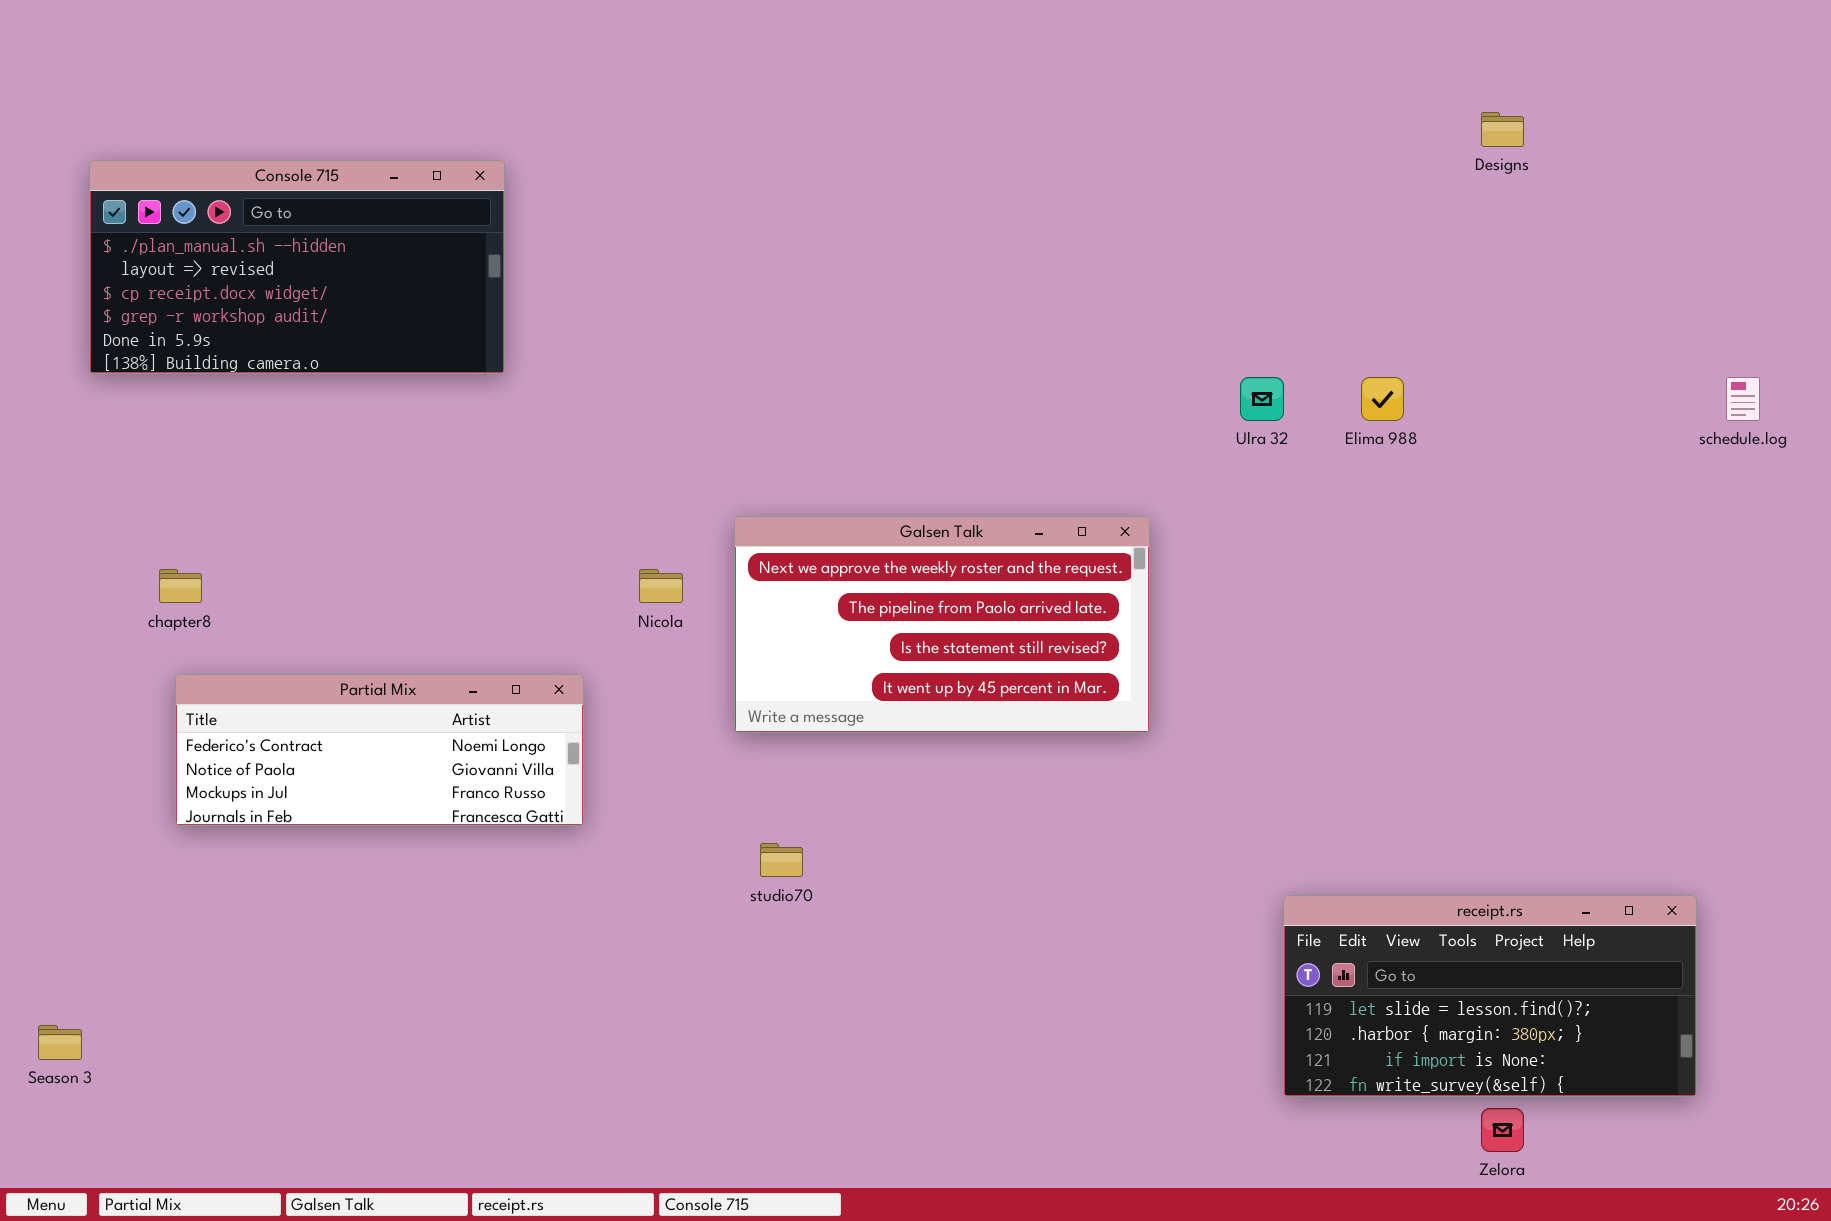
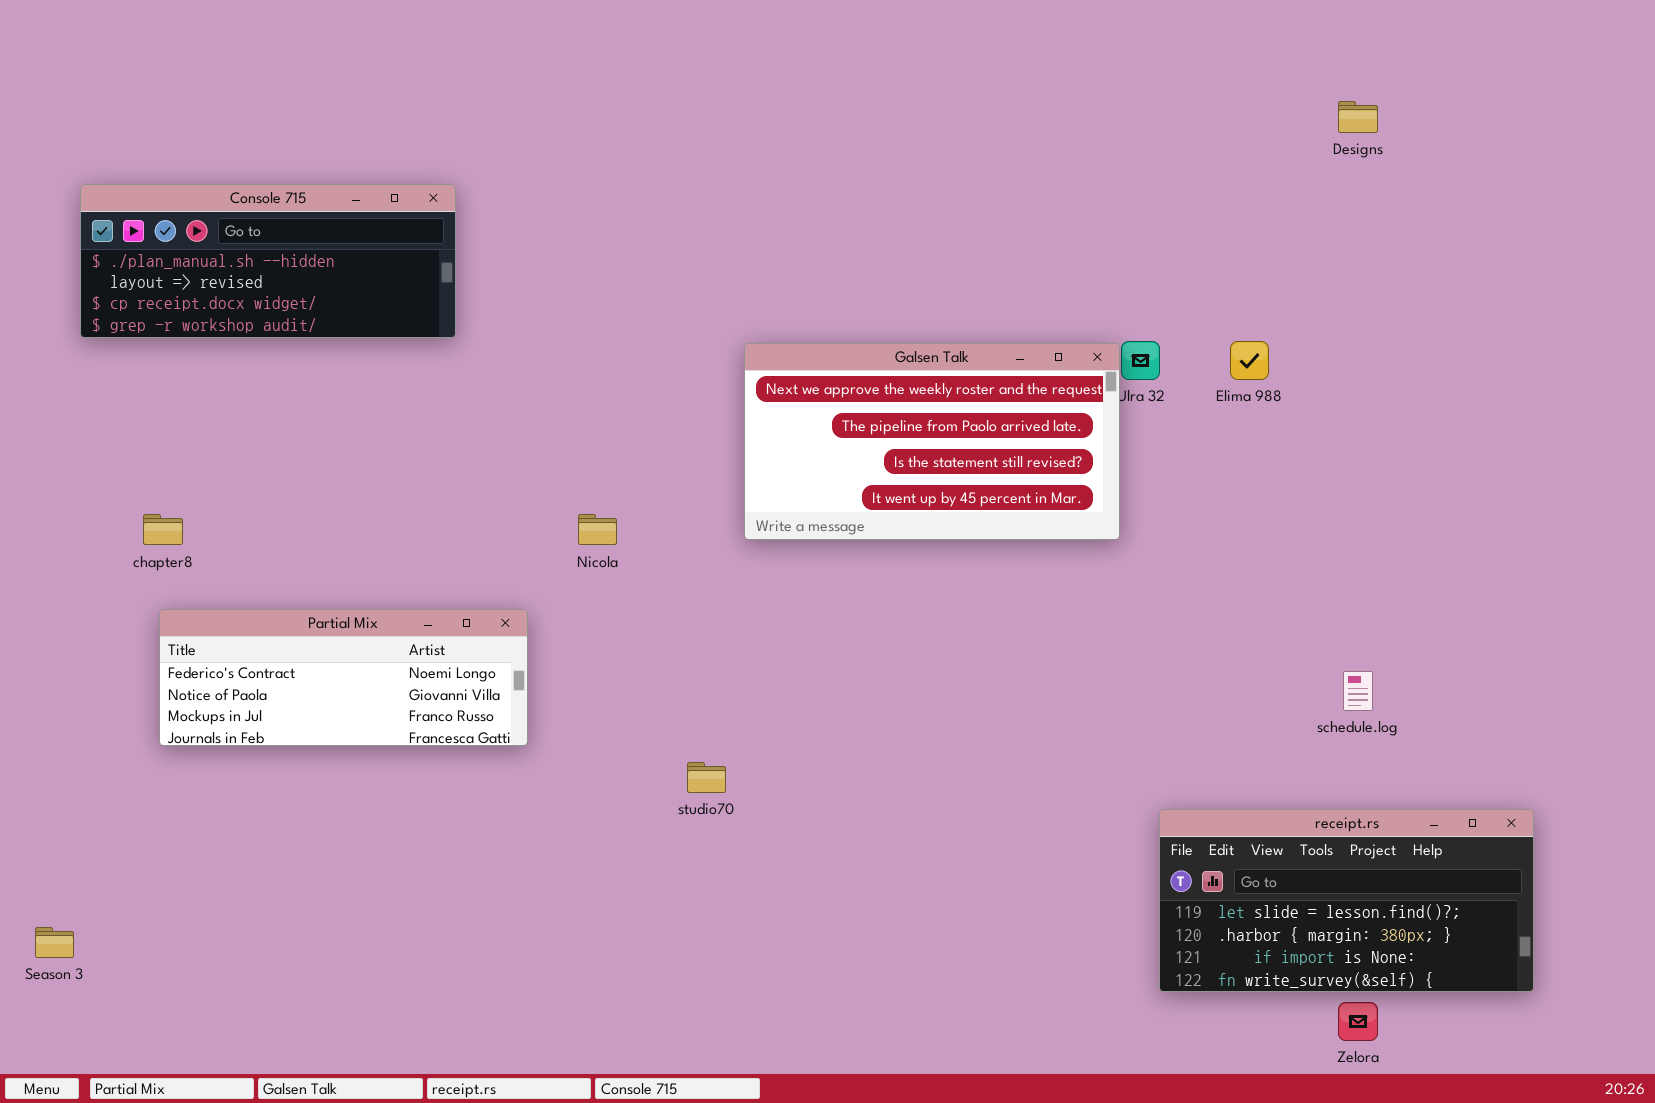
Console 715: [89,160,505,374] -> [80,184,456,338], resized
schedule.log: [1726,377,1760,421] -> [1343,671,1373,711], moved
Galsen Talk: [734,516,1150,733] -> [744,343,1120,540], moved

